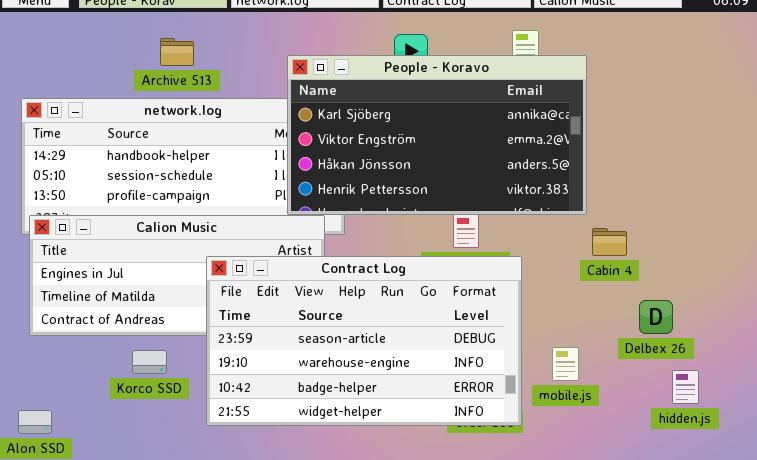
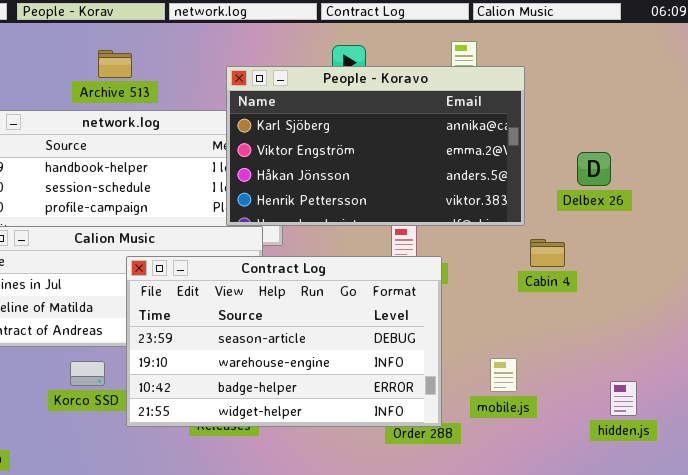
Contract Log: [206,256,522,426] -> [126,256,442,427], moved
Delbex 26: [639,300,673,334] -> [577,152,611,186], moved

